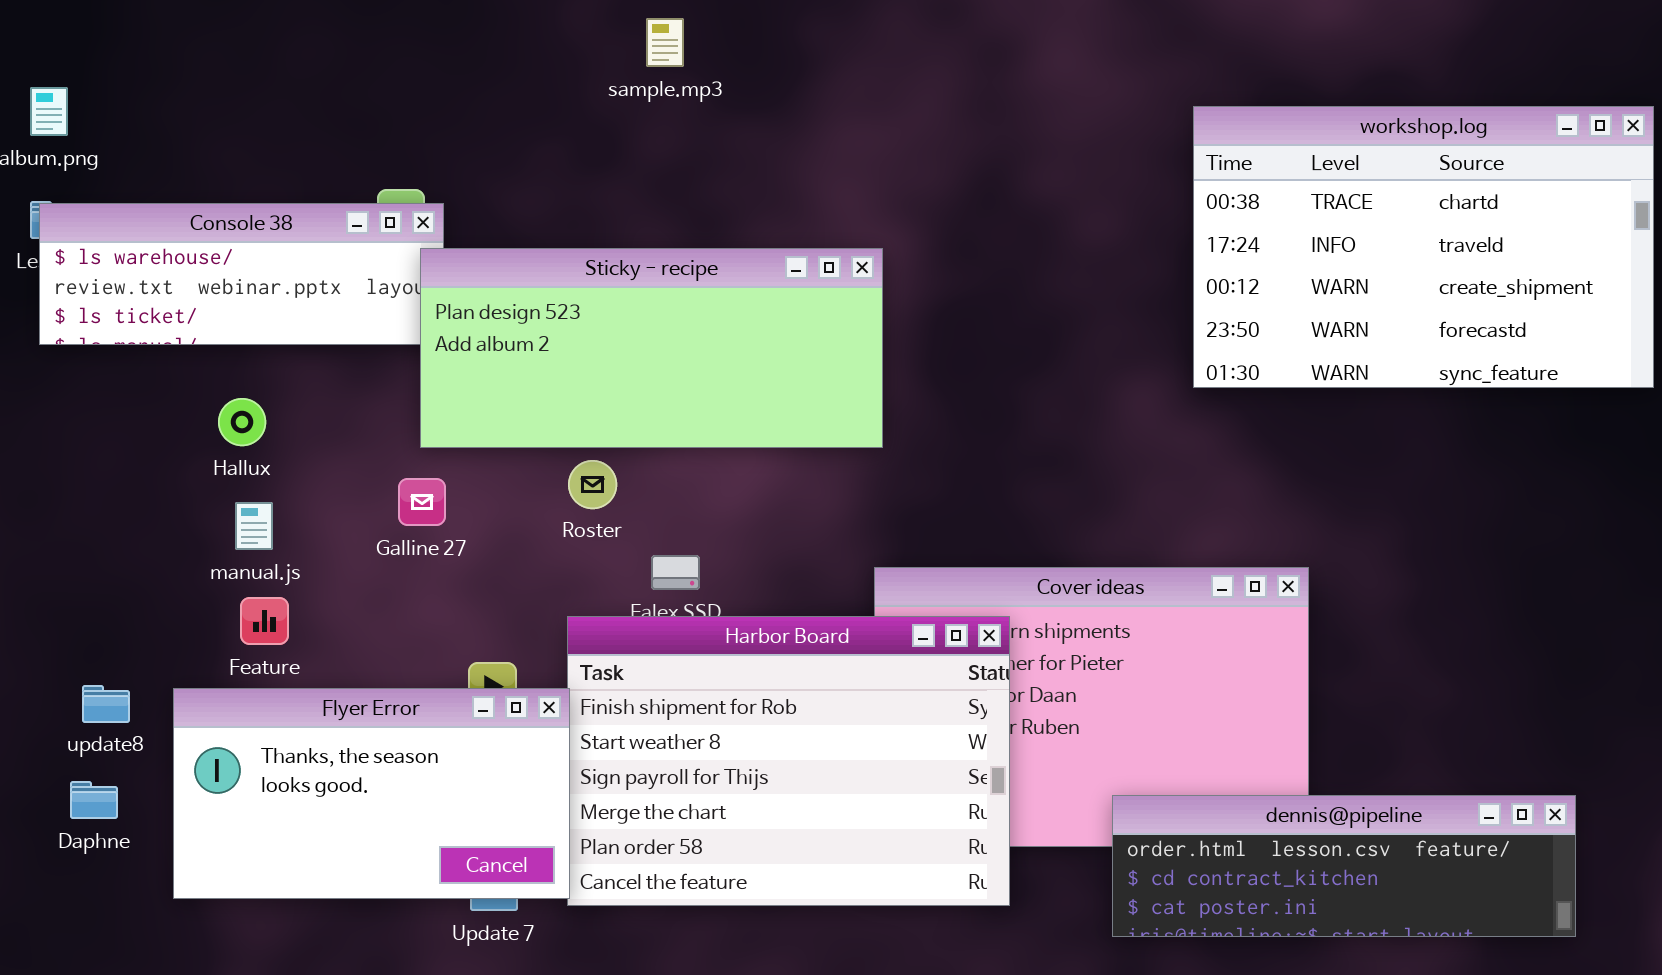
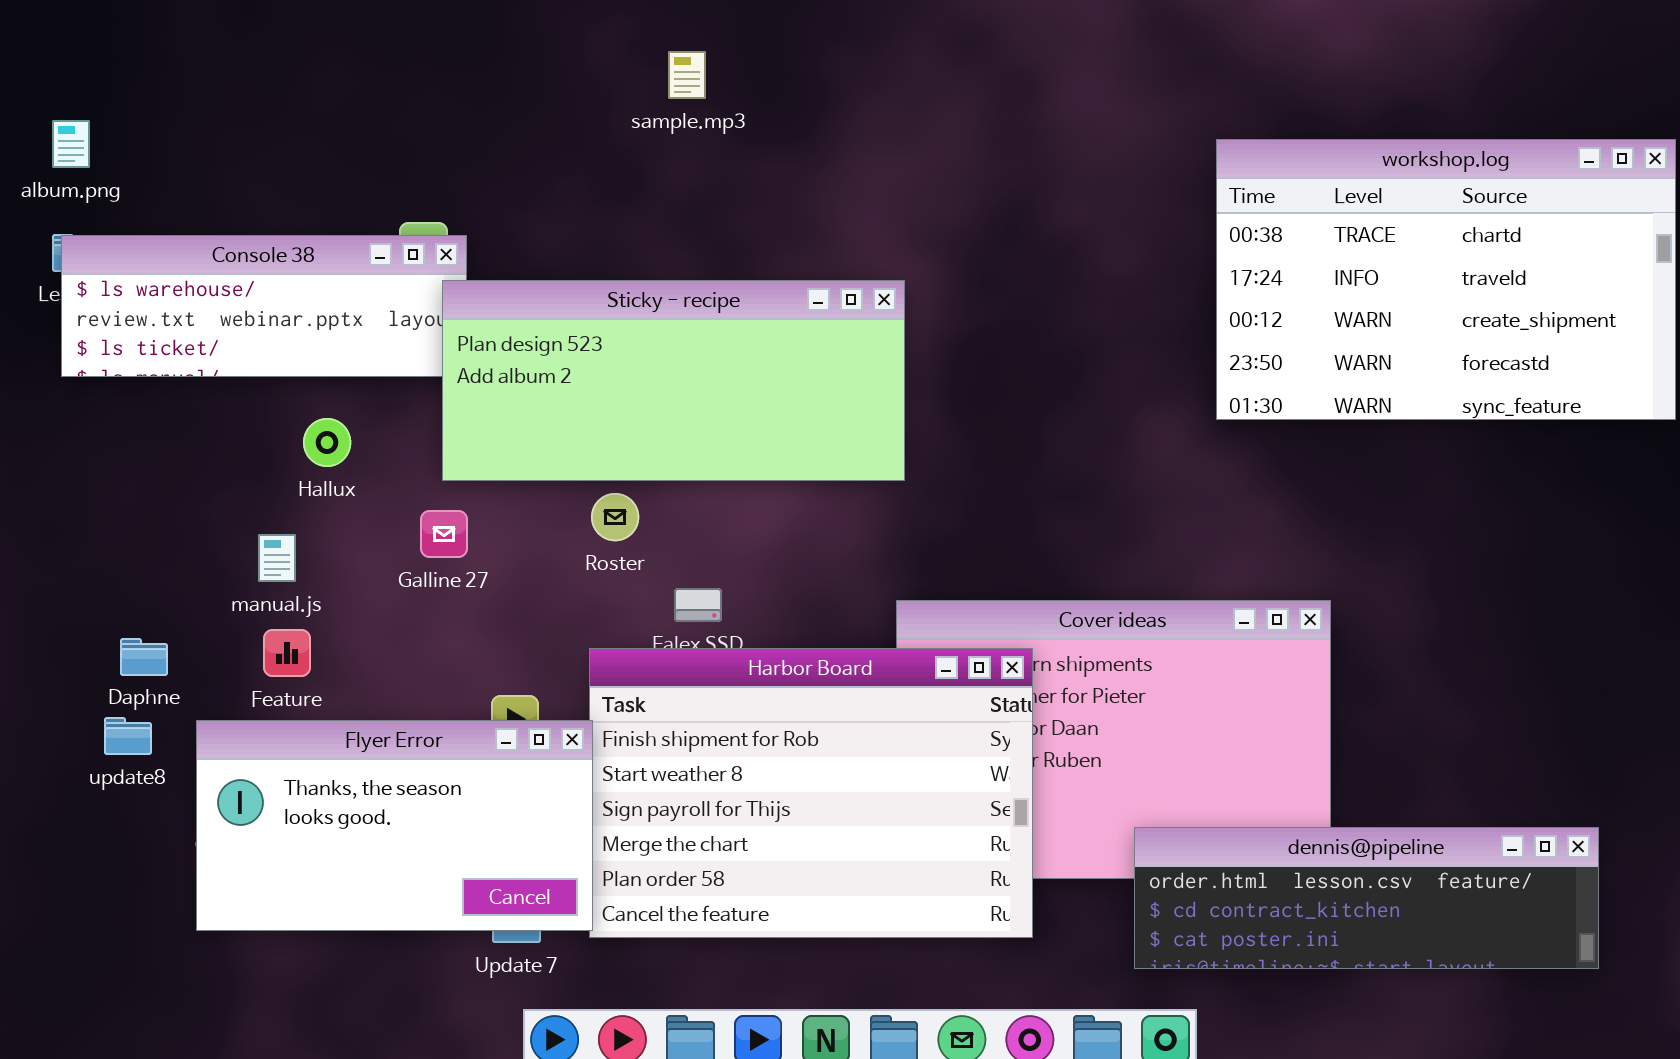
Hallux: [218,398,266,446] -> [303,418,351,467], moved
Daphne: [70,781,118,819] -> [120,638,168,676], moved

